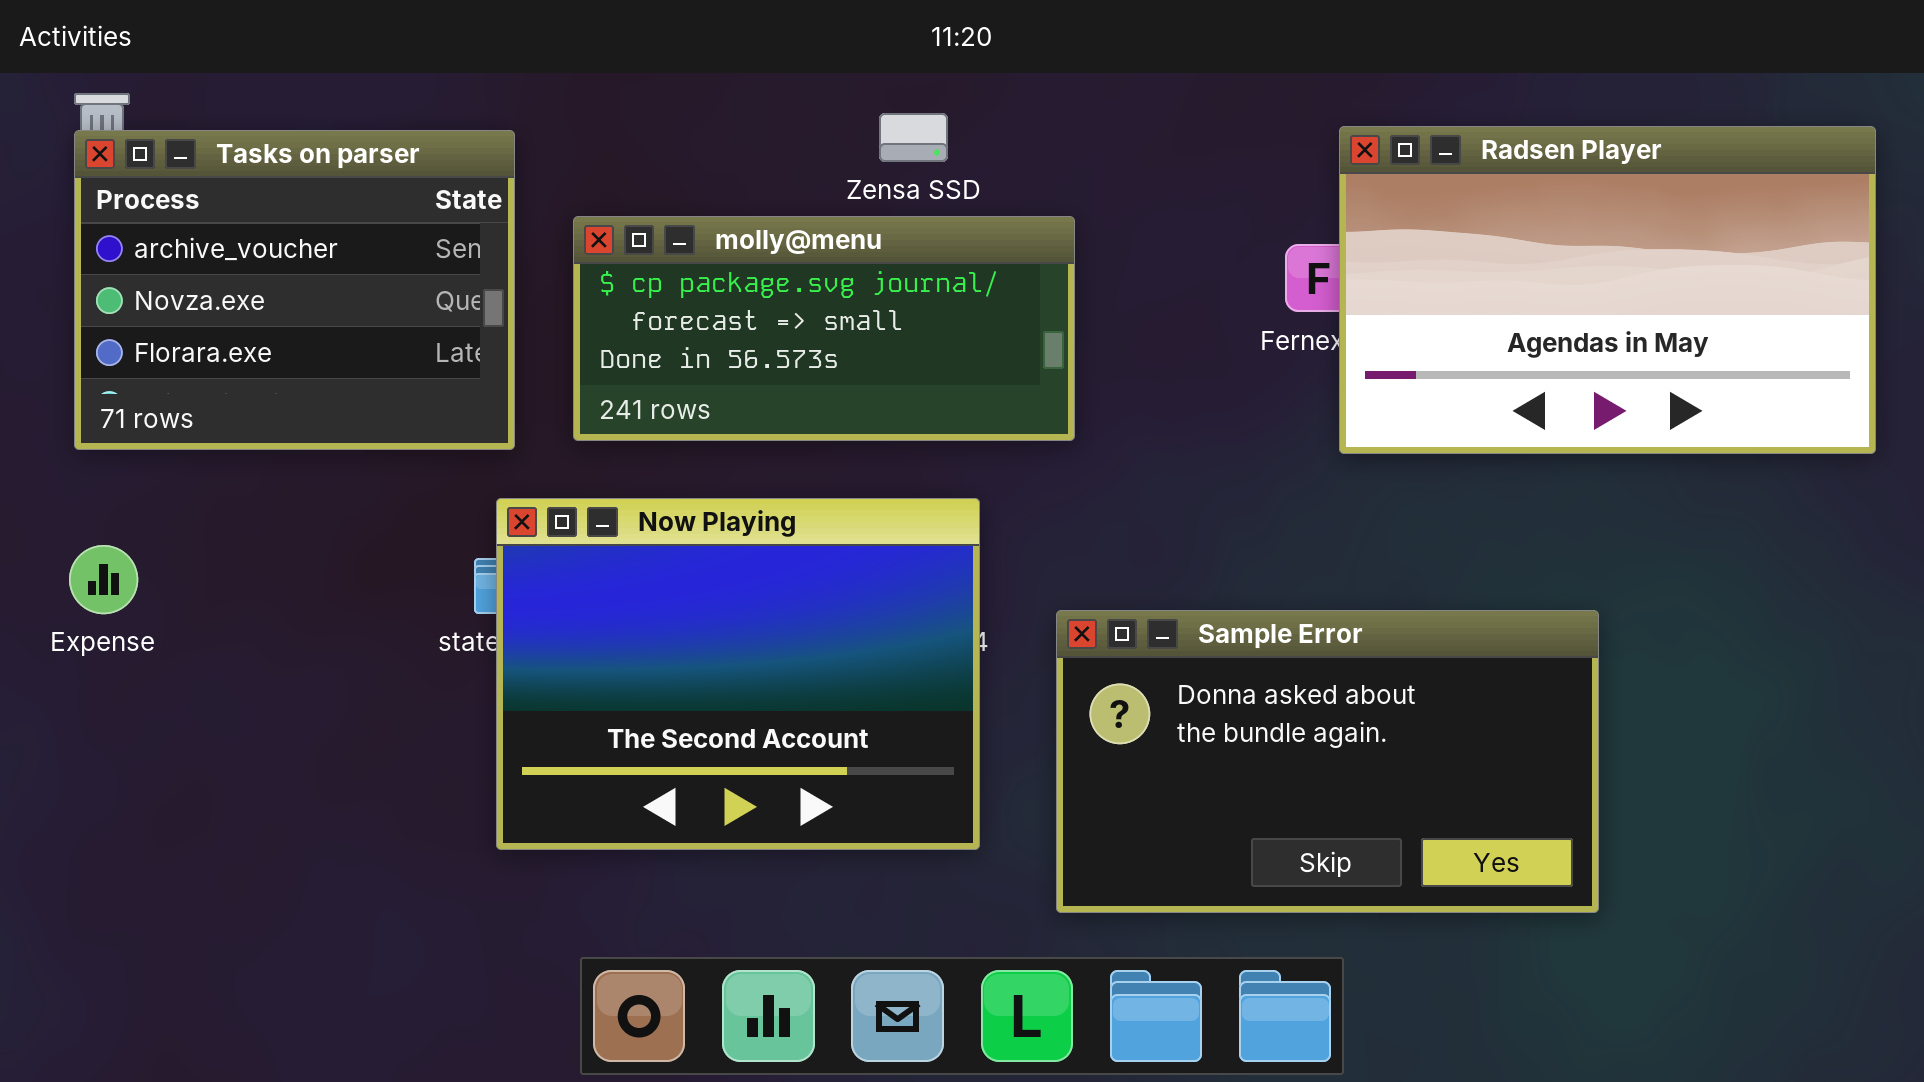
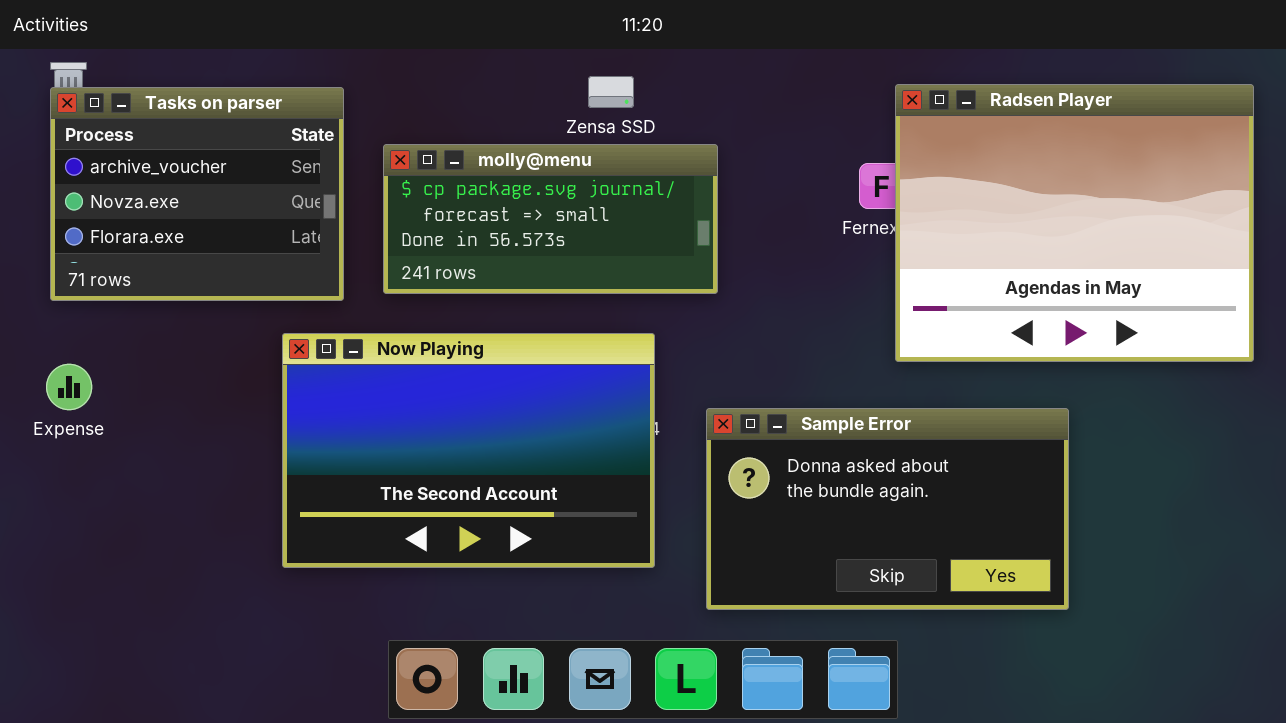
Radsen Player: [1339,126,1876,454] -> [895,84,1254,362], resized
Now Playing: [496,498,980,850] -> [282,333,655,568], resized

